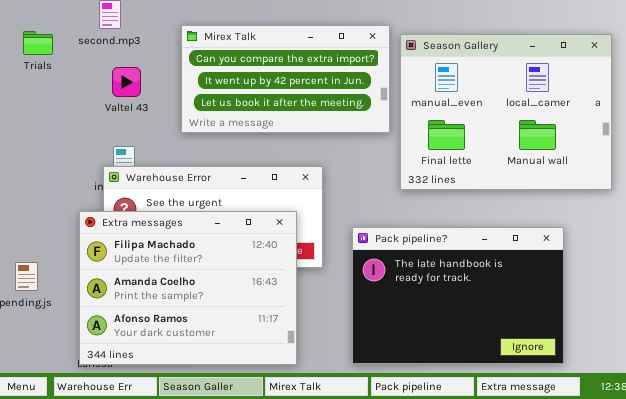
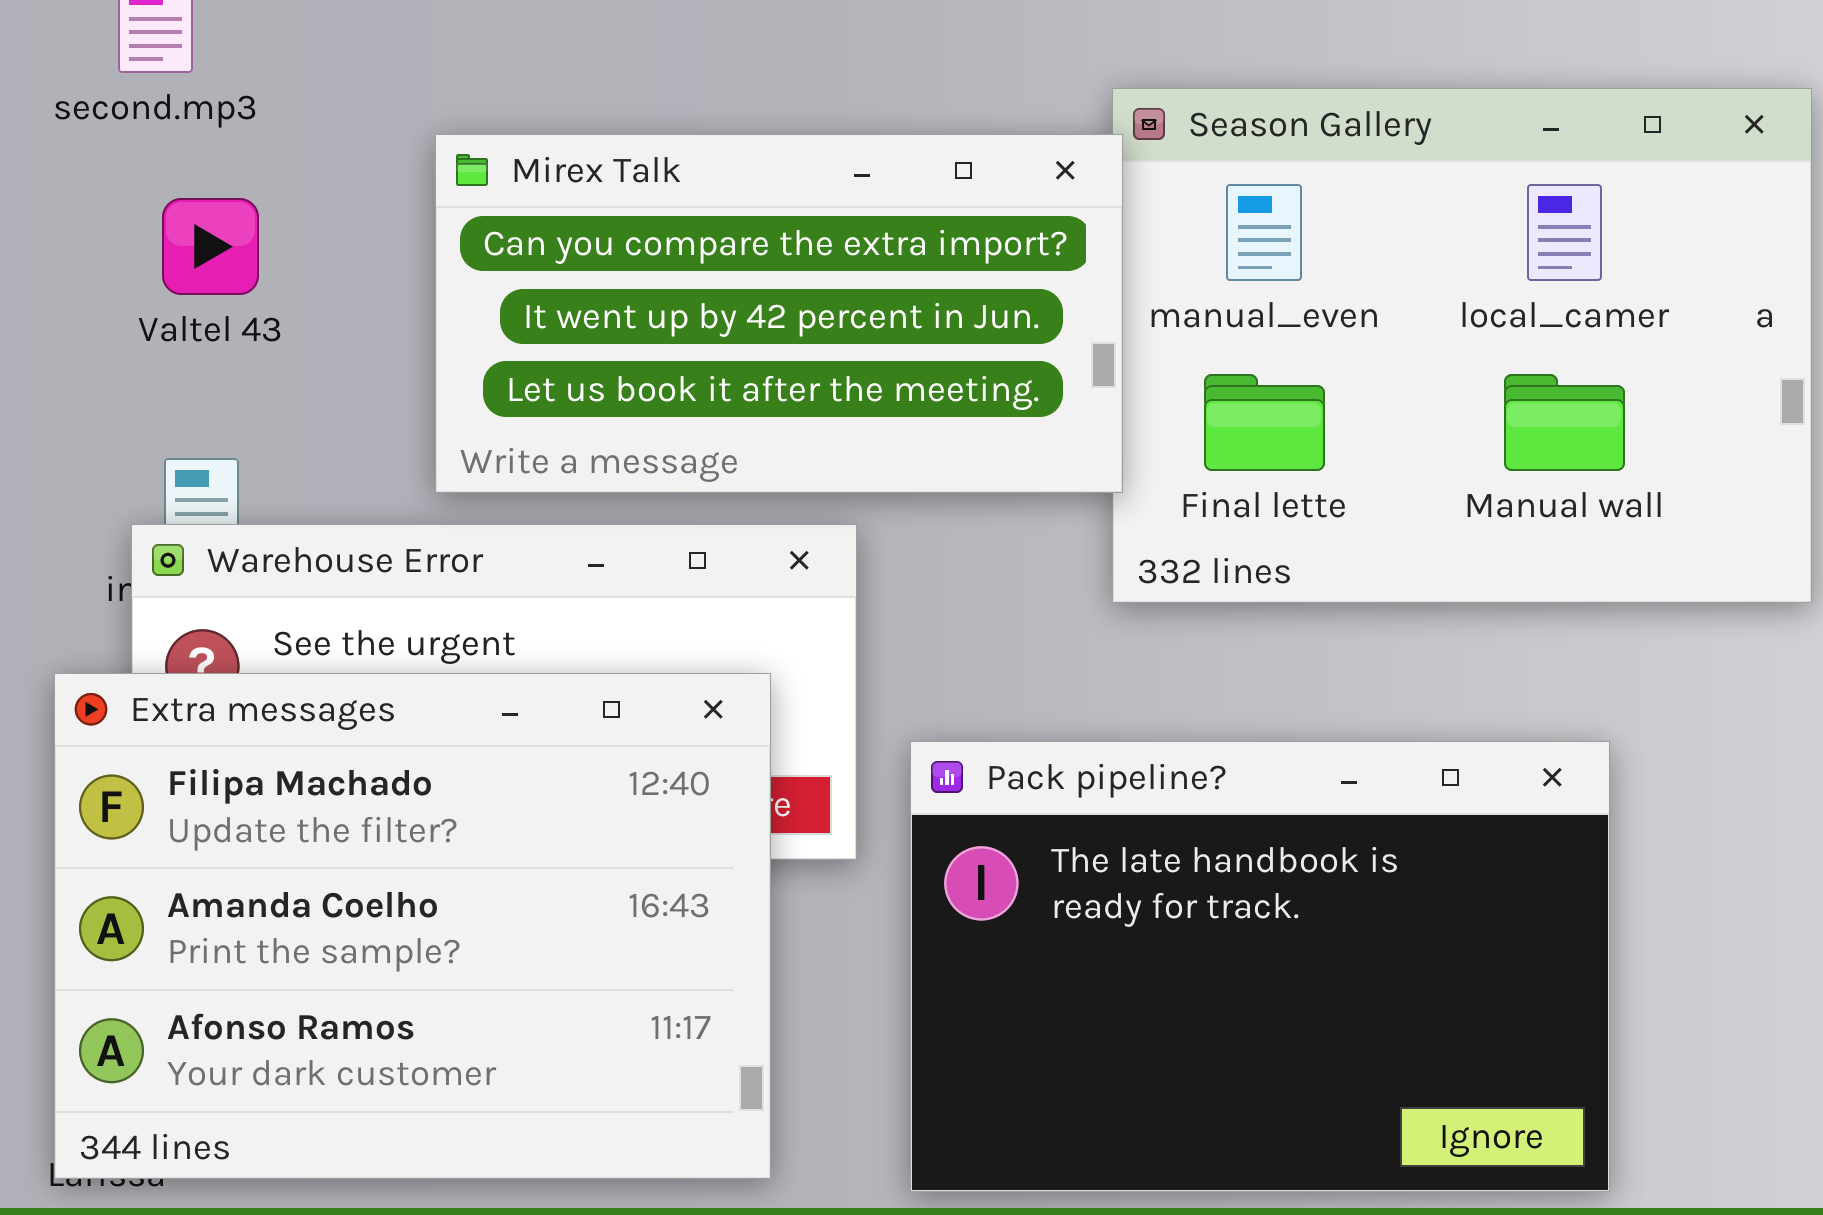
Mirex Talk: [181,25,390,133] -> [435,134,1123,493], moved
Pack pipeline?: [352,227,564,364] -> [910,741,1610,1192], moved

